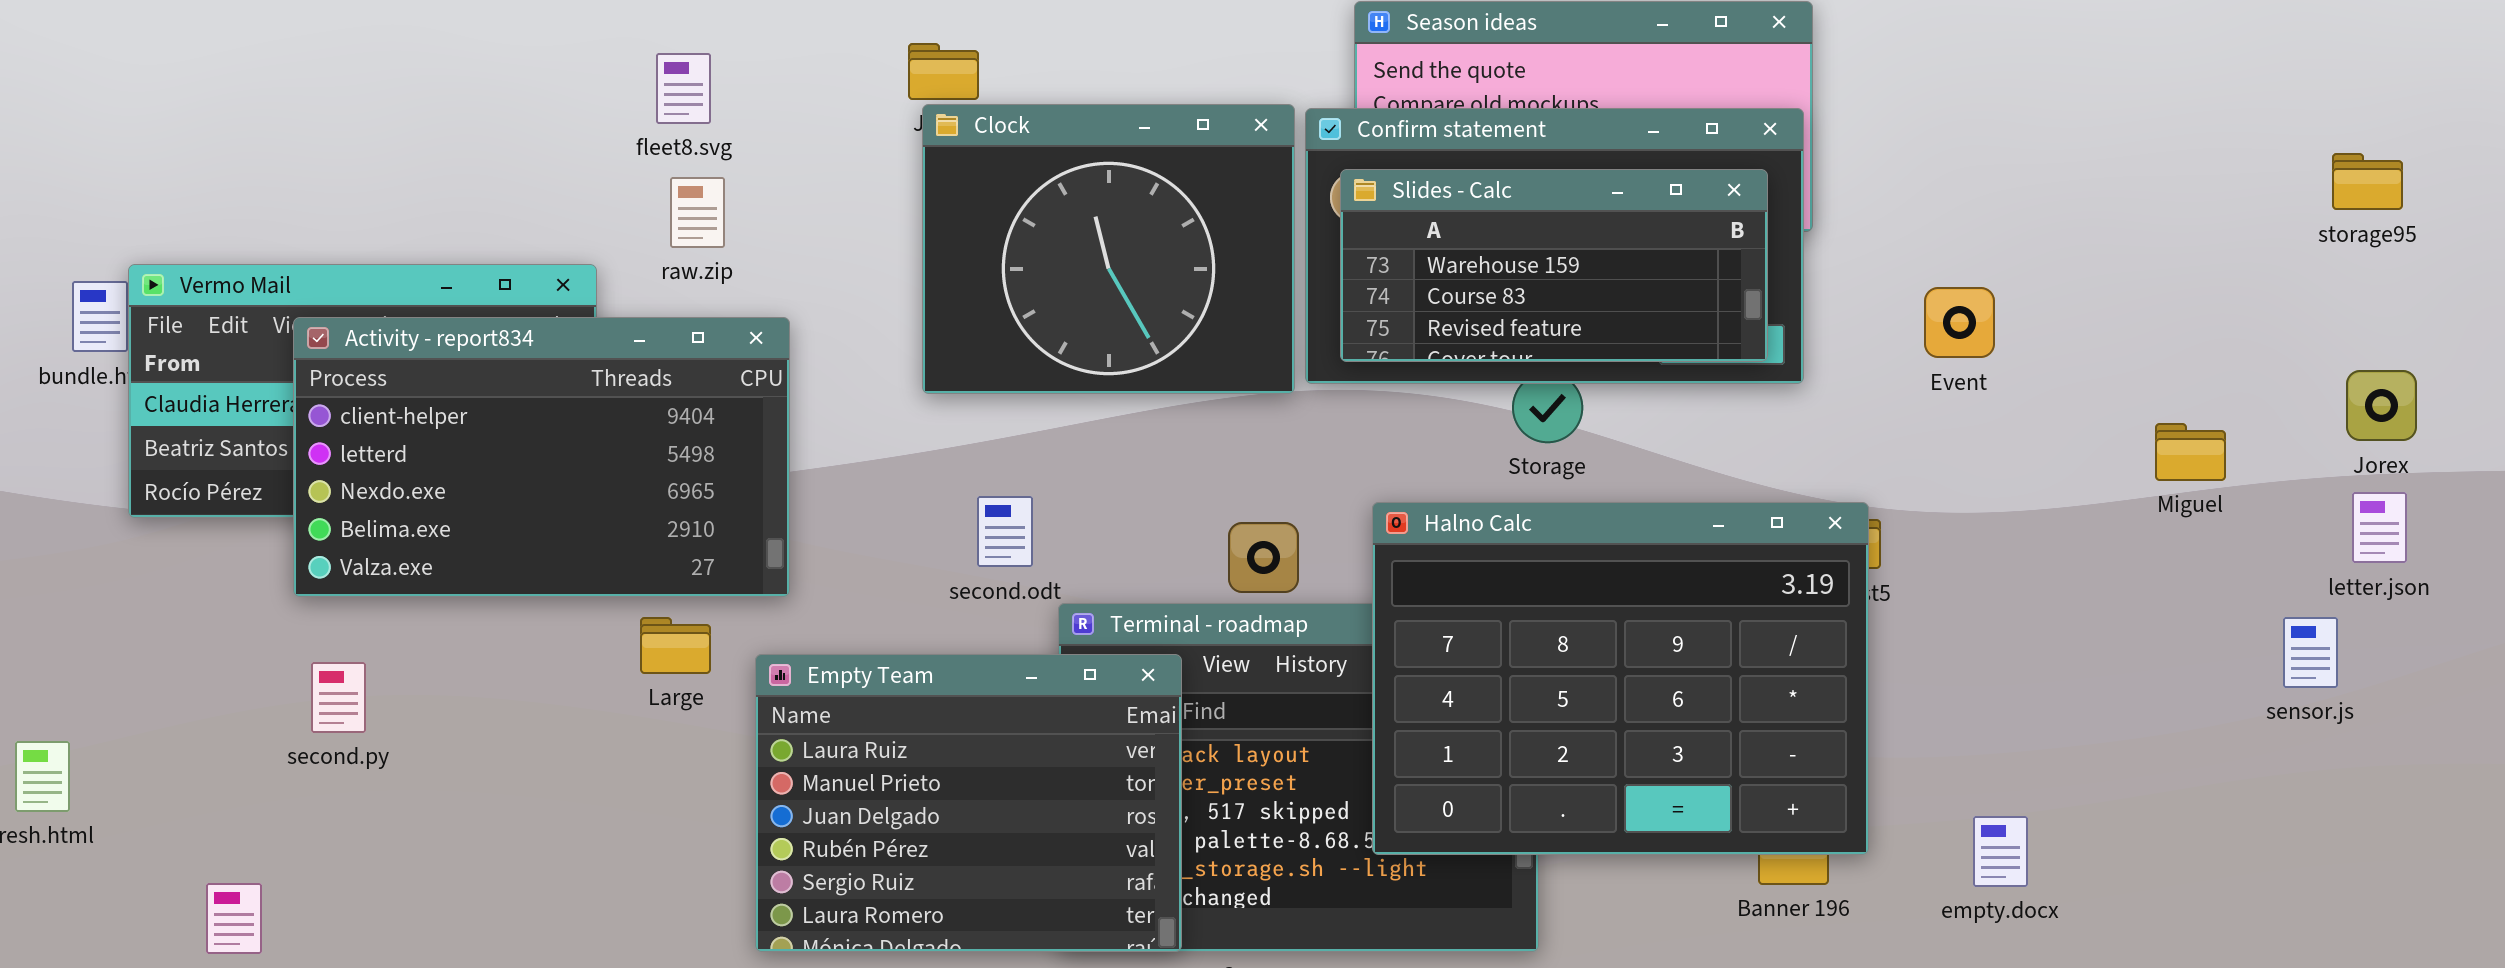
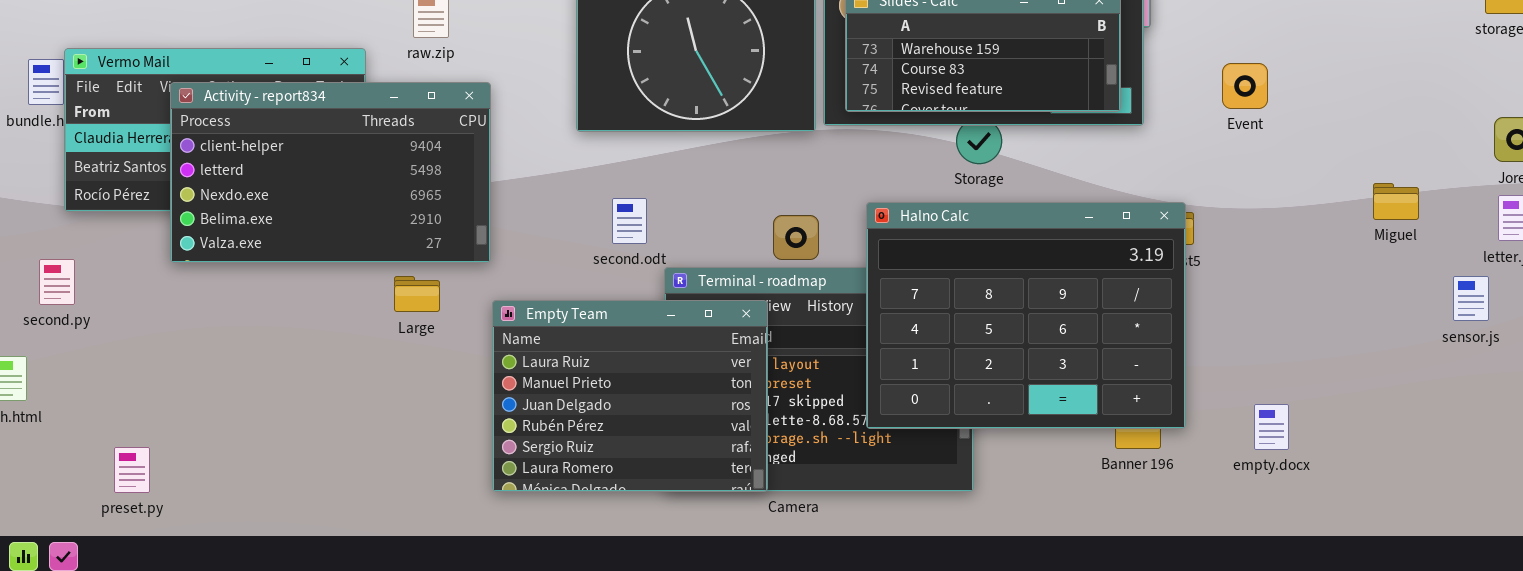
Miguel: [2155,423,2226,481] -> [1373,183,1419,220], moved
Empty Team: [755,654,1182,952] -> [492,300,768,492], moved
second.py: [311,662,366,733] -> [39,259,75,305], moved

